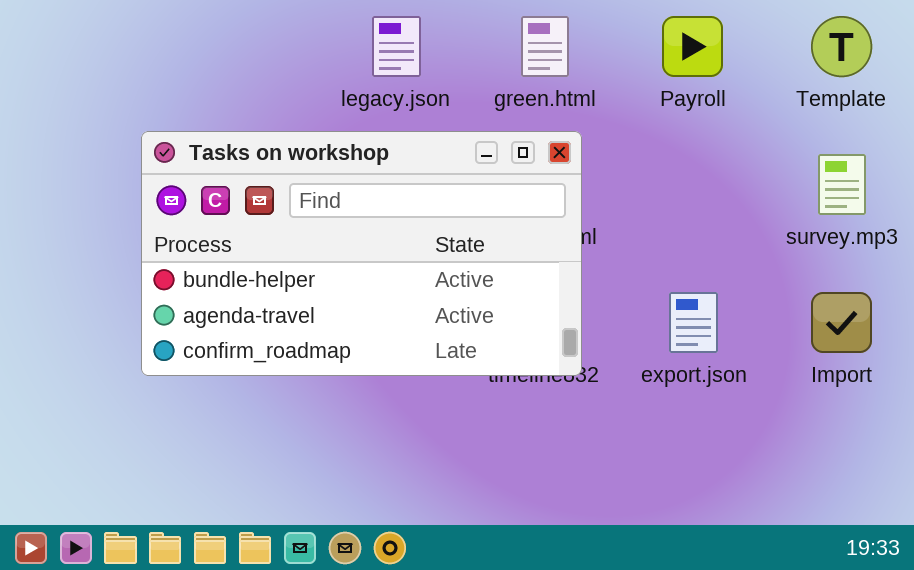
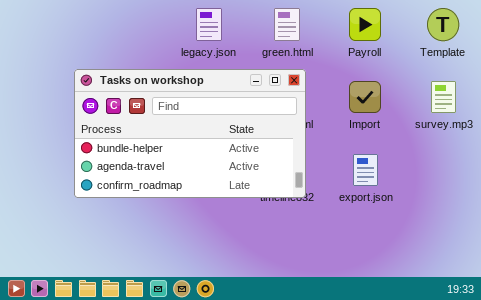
Import: [811,292,872,353] -> [349,81,381,113], moved

